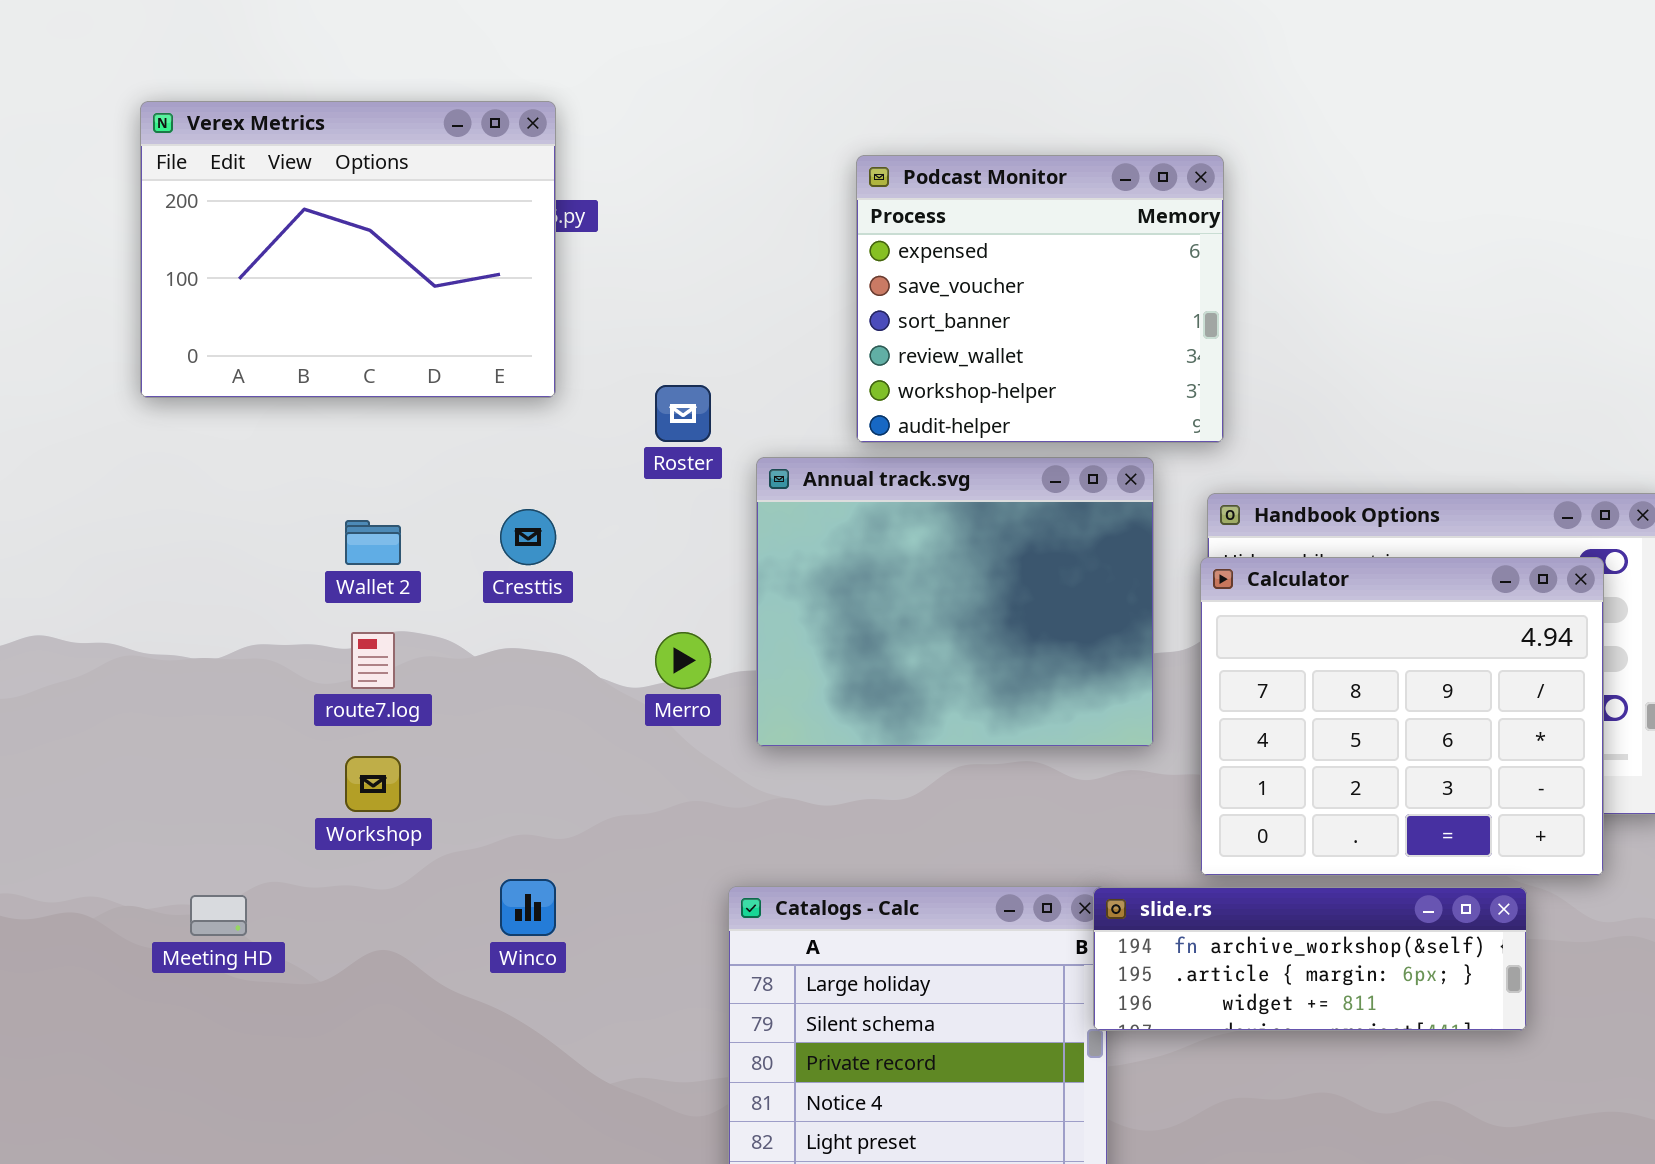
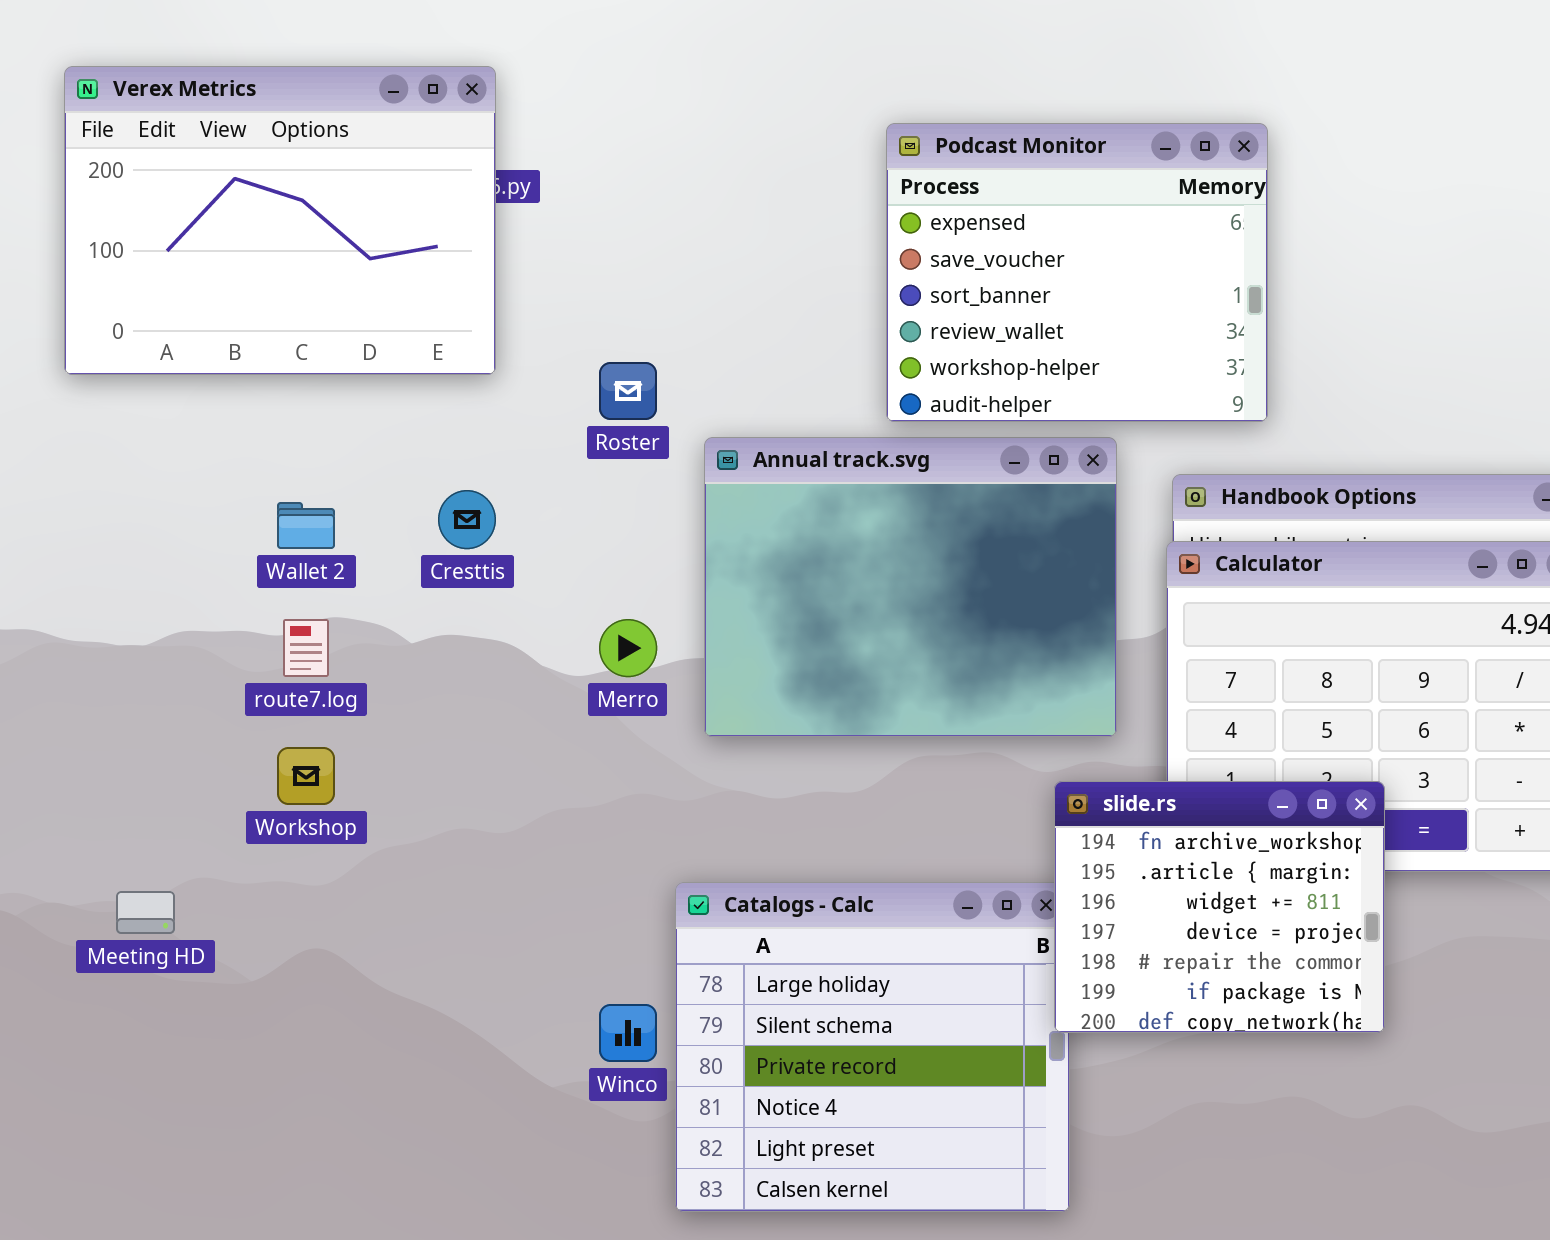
Podcast Monitor: [856,155,1224,443] -> [886,123,1268,422], moved
Winco: [500,879,556,936] -> [599,1004,657,1062], moved
slide.rs: [1093,887,1527,1031] -> [1054,781,1385,1033], resized

